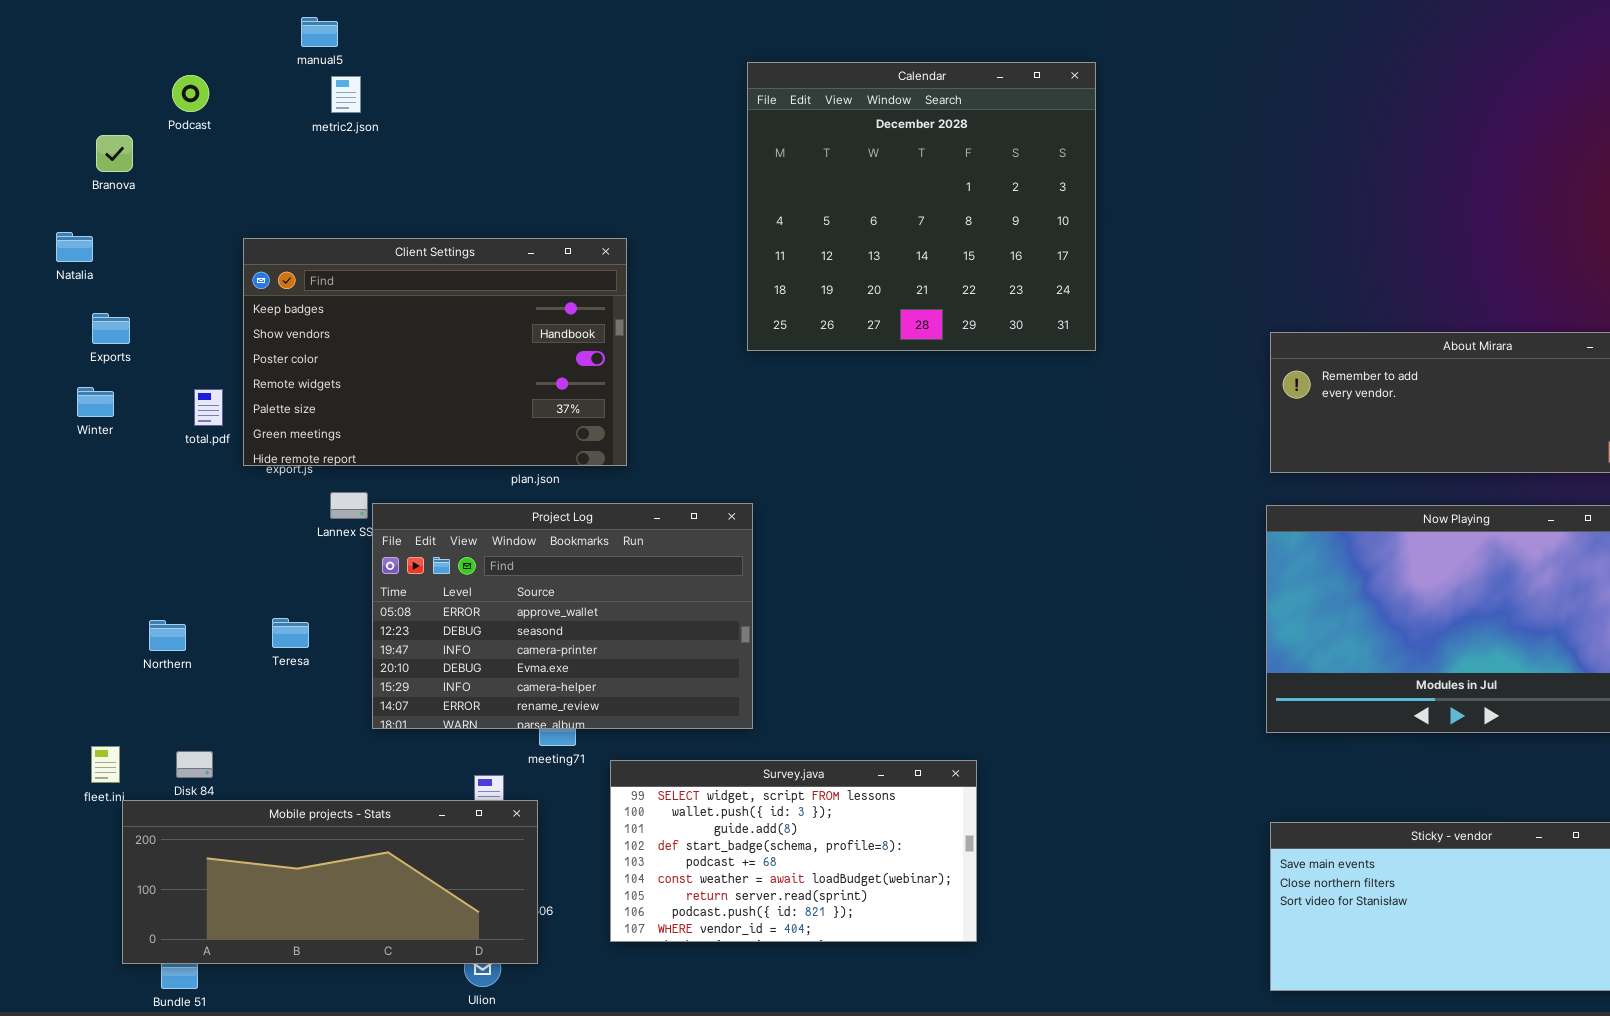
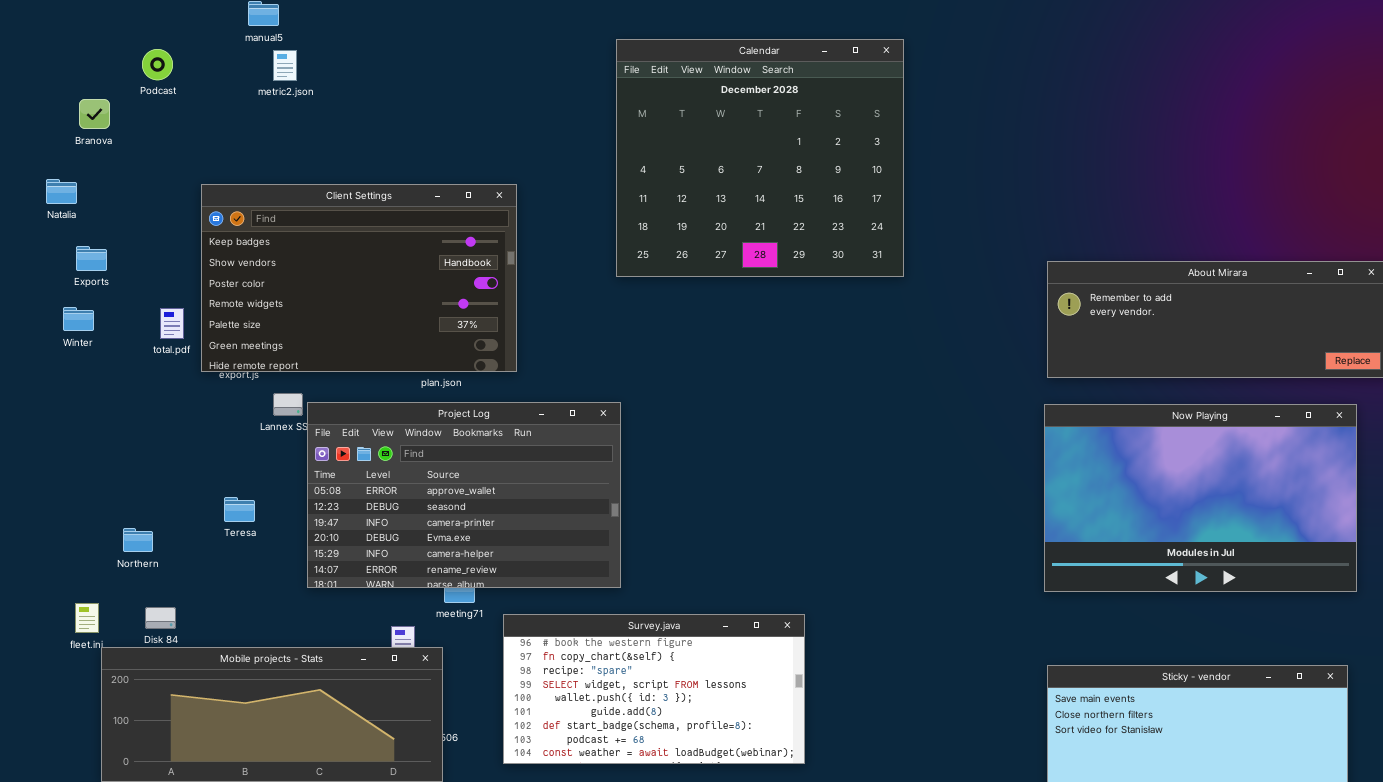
Northern: [149,620,186,651] -> [123,528,153,552], moved
Survey.java: [610,760,977,942] -> [503,614,805,764], scrolled up 3 rows

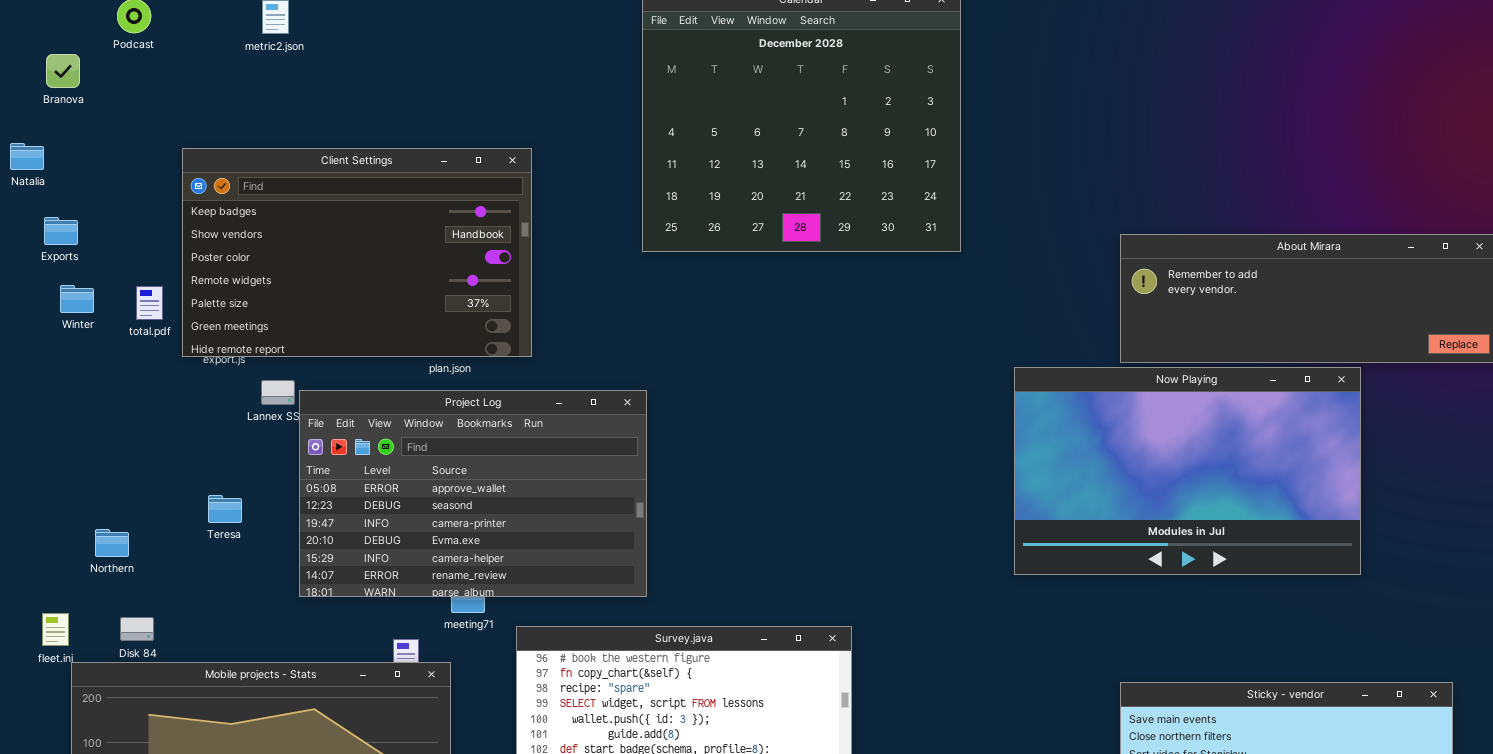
Winter: [63,307,94,331] -> [60,285,94,313], moved
Now Playing: [1044,404,1357,592] -> [1014,367,1361,575], moved

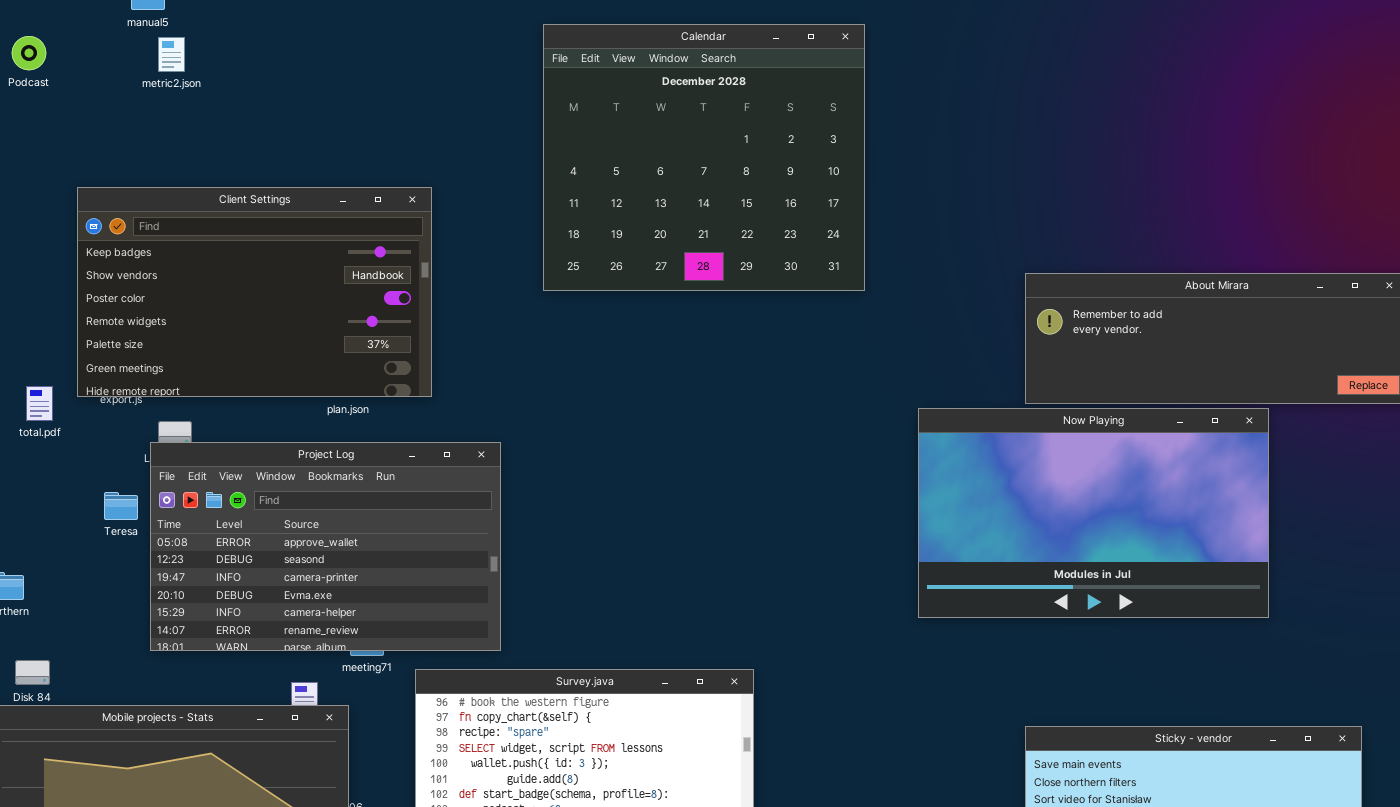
total.pdf: [136,286,163,320] -> [26,386,53,421], moved
Project Log: [299,390,647,597] -> [150,442,501,651], moved
Teresa: [208,495,242,523] -> [104,492,138,520], moved

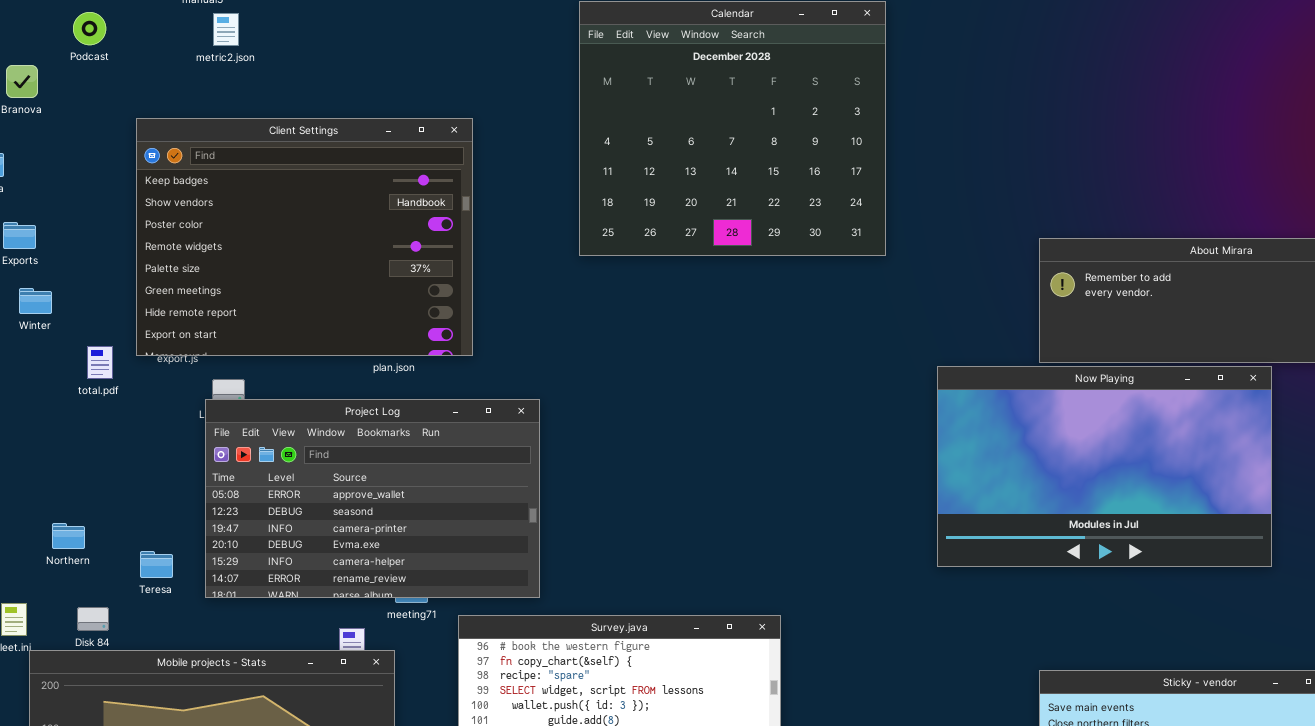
Client Settings: [77,187,432,397] -> [136,118,473,356], resized
Teresa: [104,492,138,520] -> [140,551,173,578], moved

